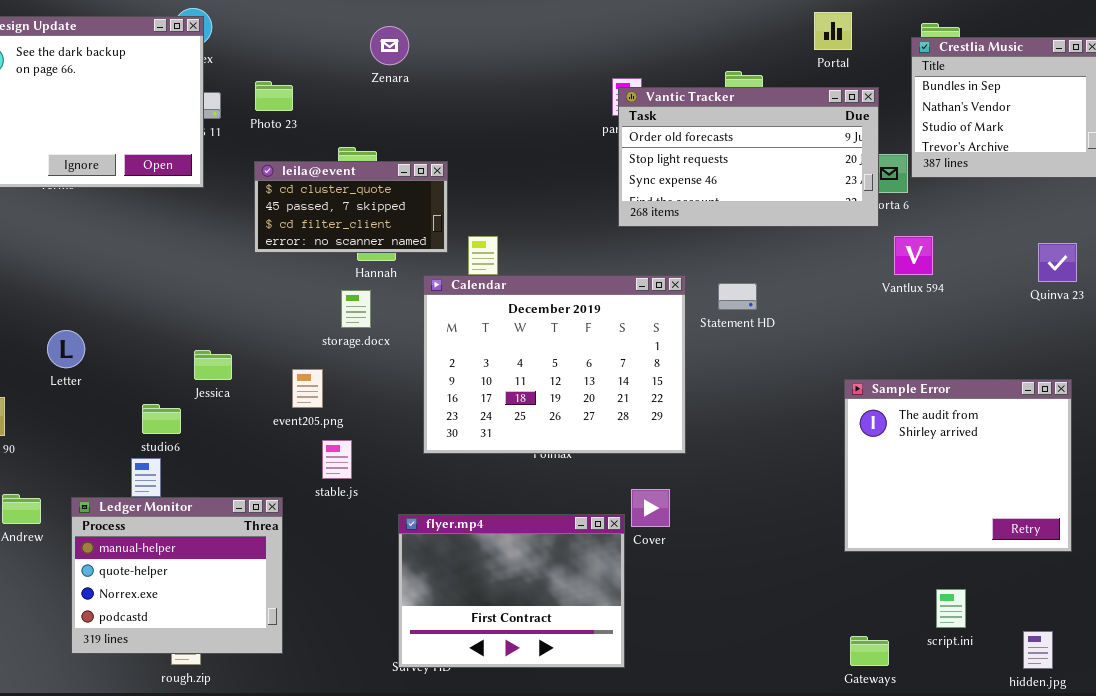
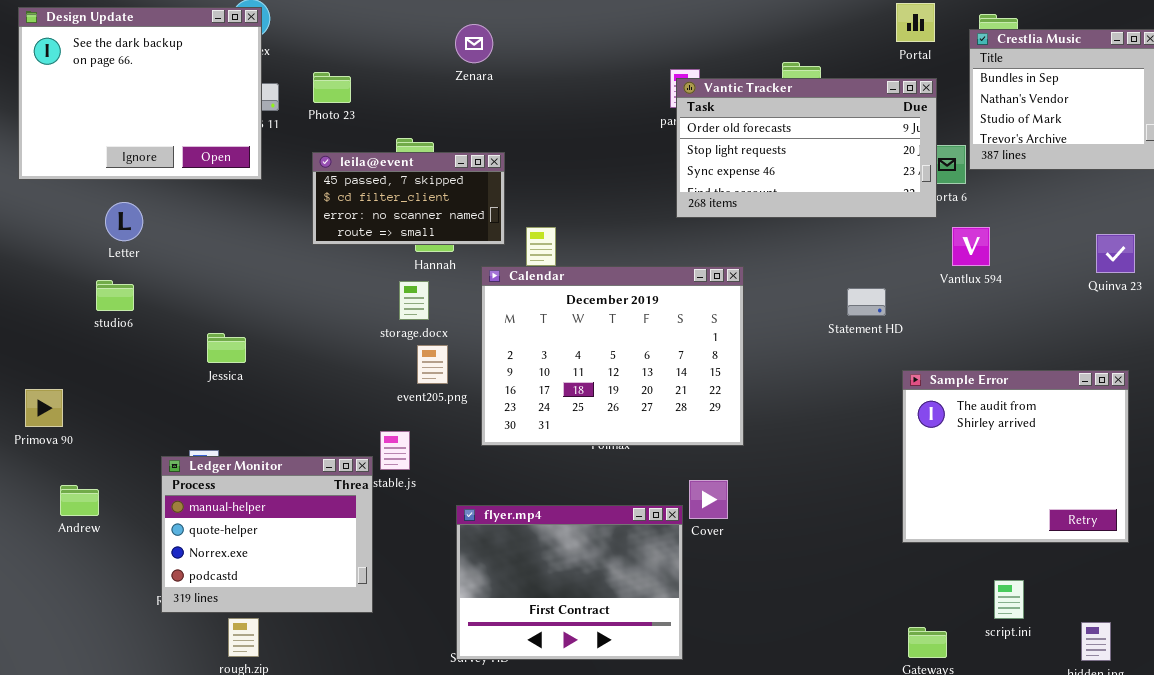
Portal: [814,12,852,50] -> [896,3,935,42], moved
Zenara: [370,26,409,65] -> [455,24,493,63], moved
leila@event: [254,161,448,253] -> [312,152,505,245], scrolled down 1 row
Statement HD: [718,283,757,310] -> [847,288,886,316], moved
Letter: [47,330,85,368] -> [105,202,143,241], moved
Jessica: [194,350,232,380] -> [207,333,246,363], moved
event205.png: [292,369,323,408] -> [417,345,448,384], moved
studio6: [142,404,181,434] -> [96,280,134,311], moved
Ledger Monitor: [71,497,283,654] -> [161,456,373,613], moved

